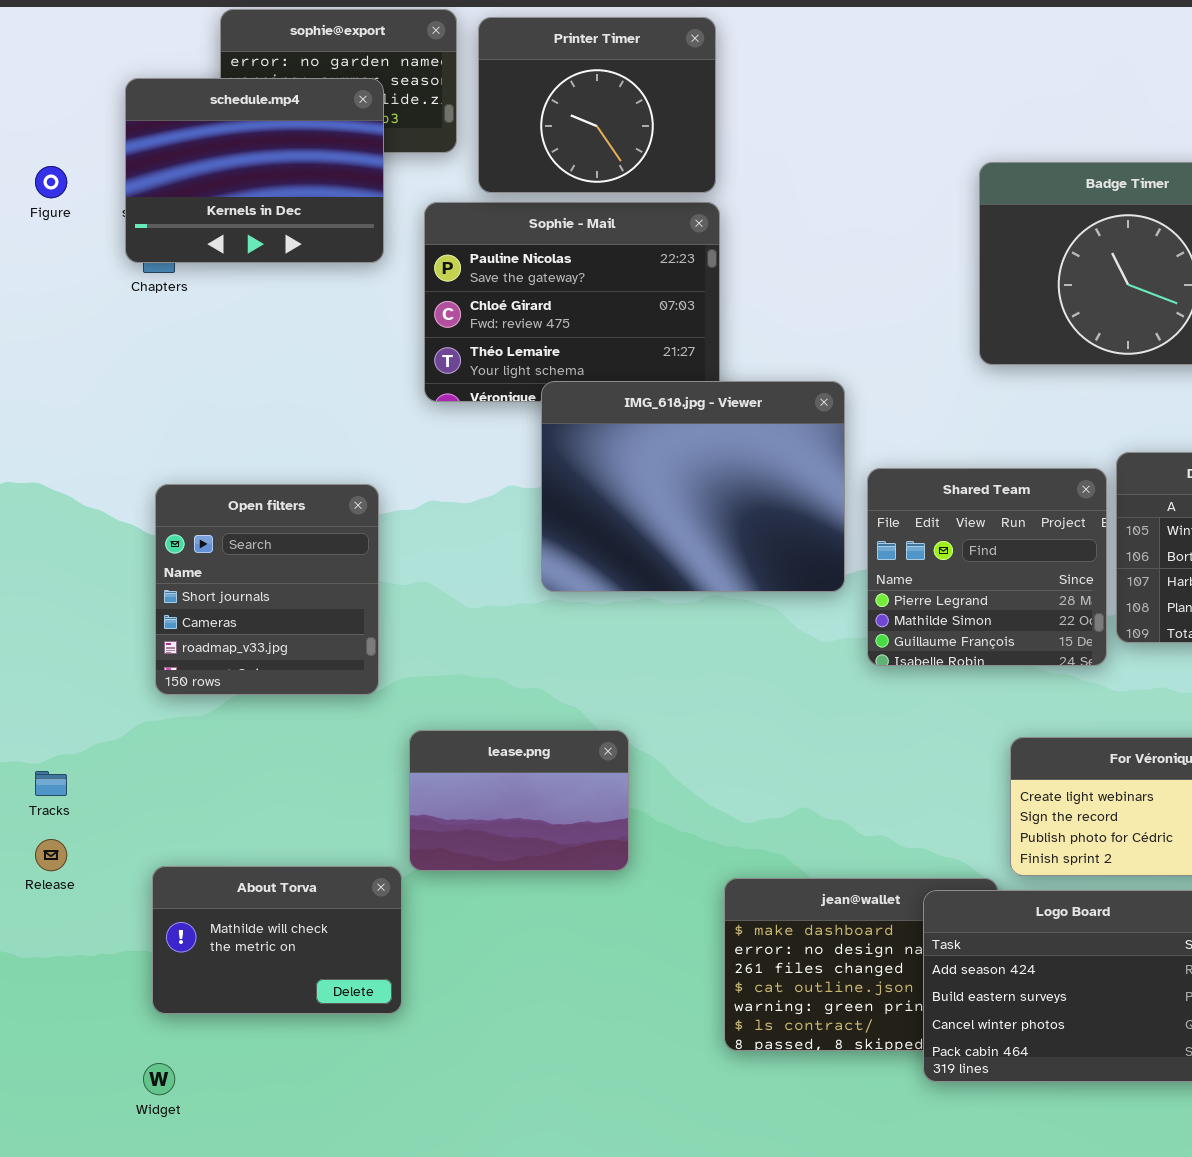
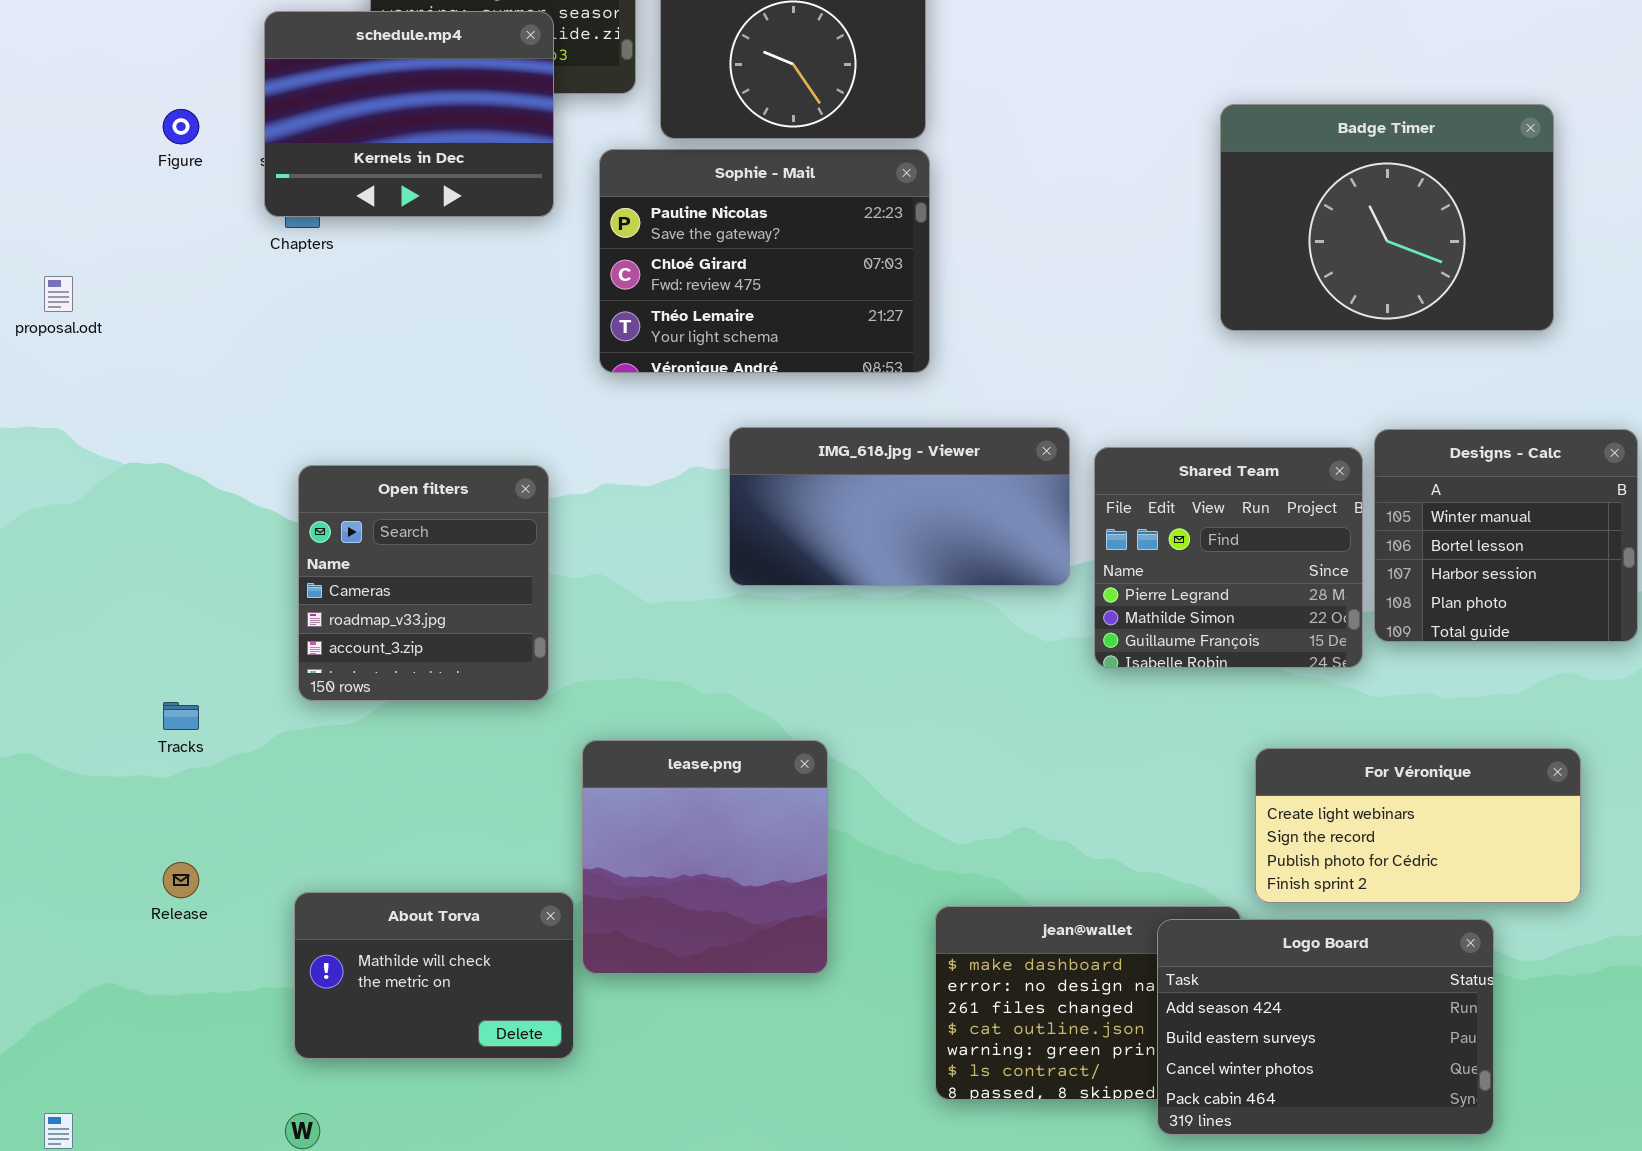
IMG_618.jpg - Viewer: [541,381,845,592] -> [729,427,1070,586], resized
Open filters: [155,484,379,695] -> [298,465,549,701], scrolled down 1 row
lease.png: [409,730,629,871] -> [582,740,828,974], resized
Tracks: [35,771,67,796] -> [163,702,199,730], moved

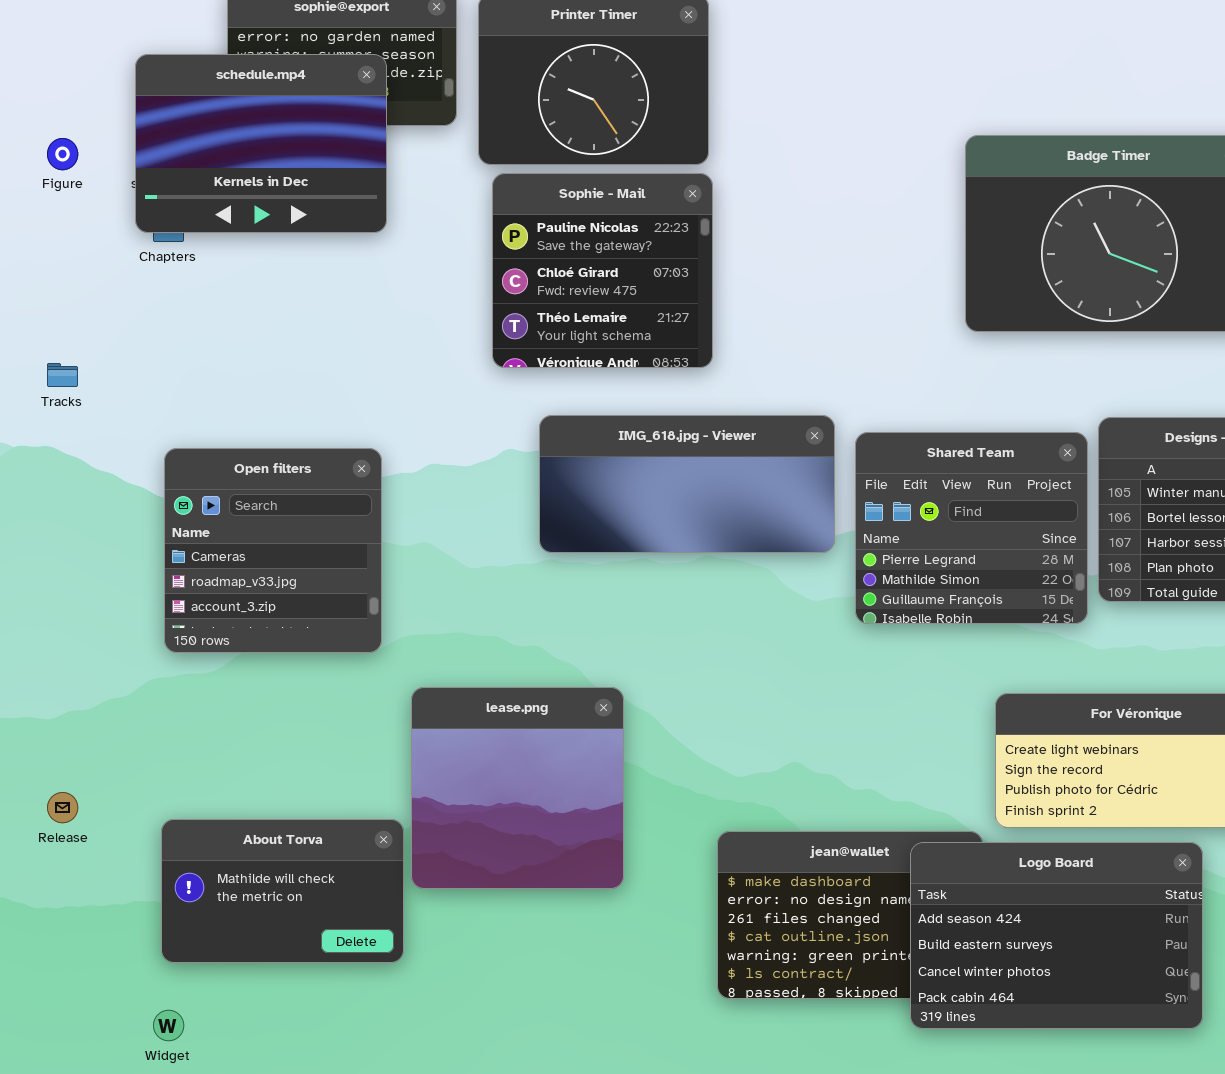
Sophie - Mail: [599,149,930,373] -> [492,173,713,368], resized
Tracks: [163,702,199,730] -> [47,363,78,387], moved

